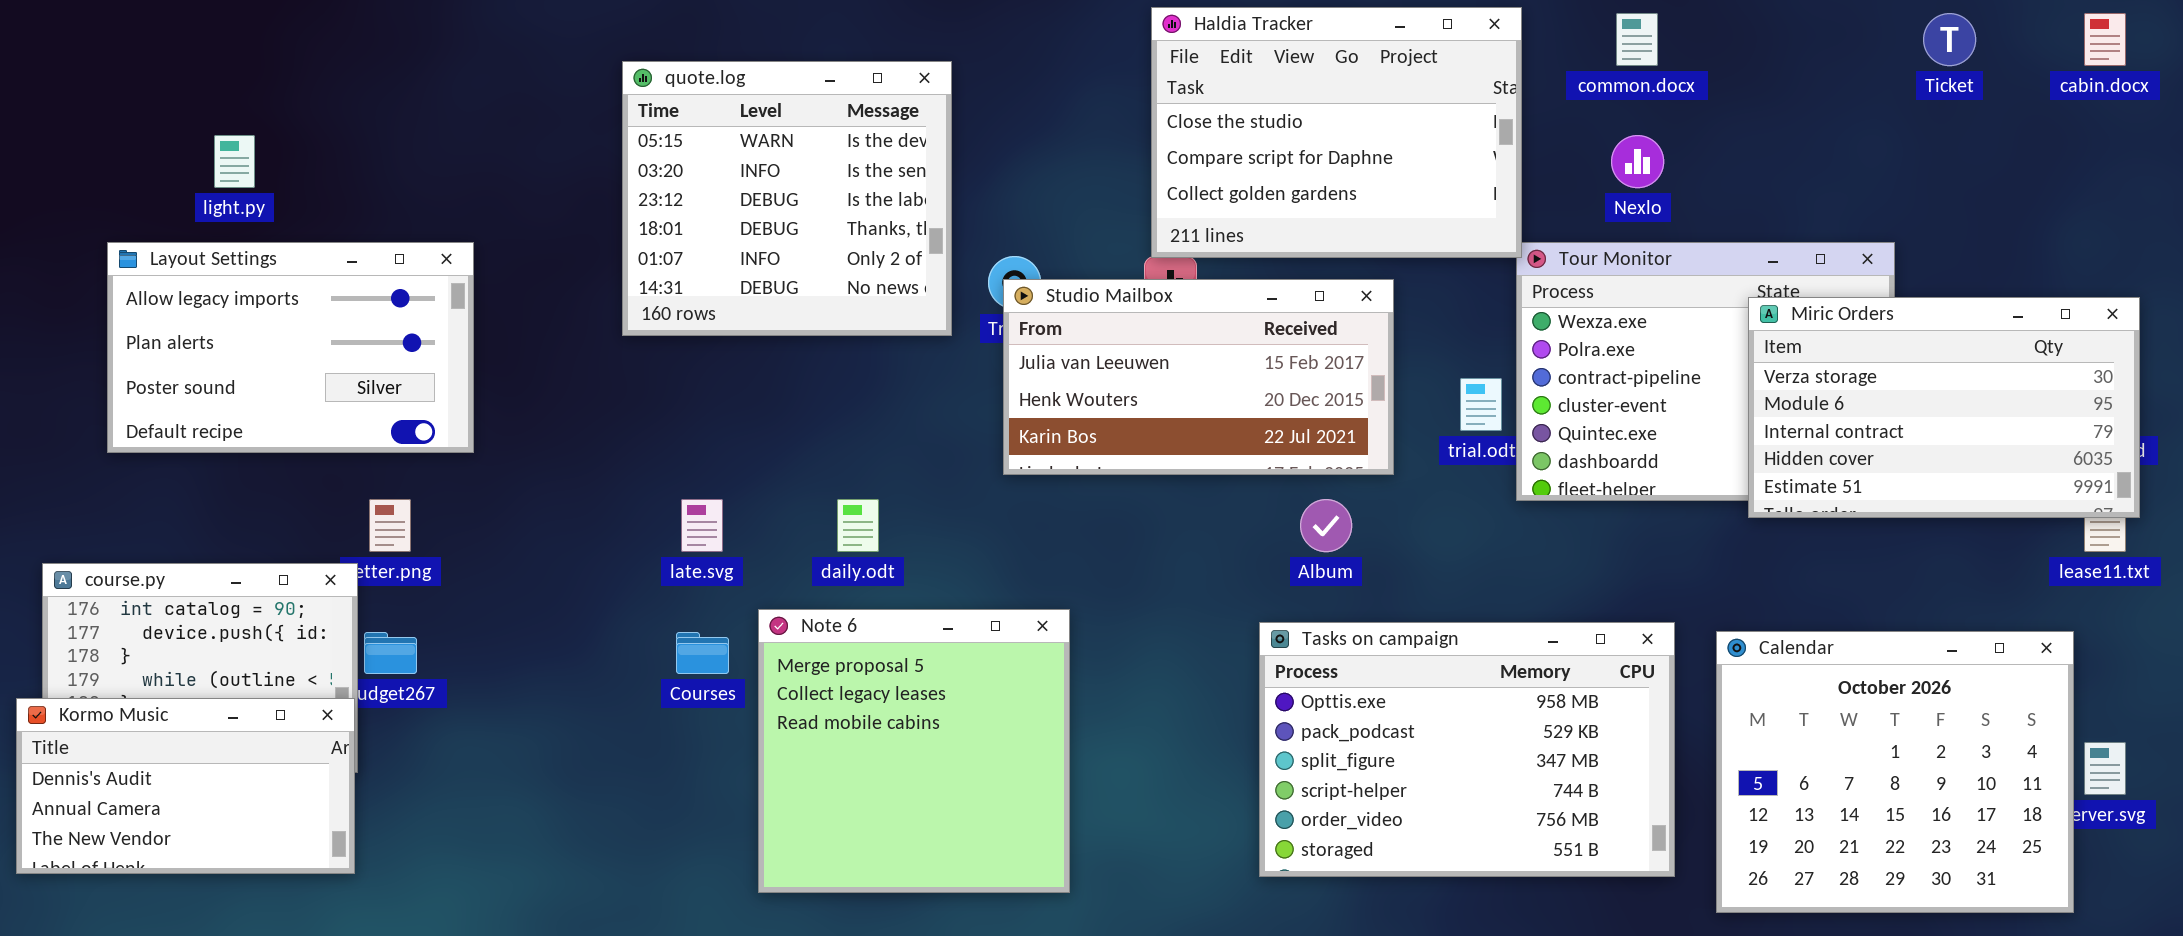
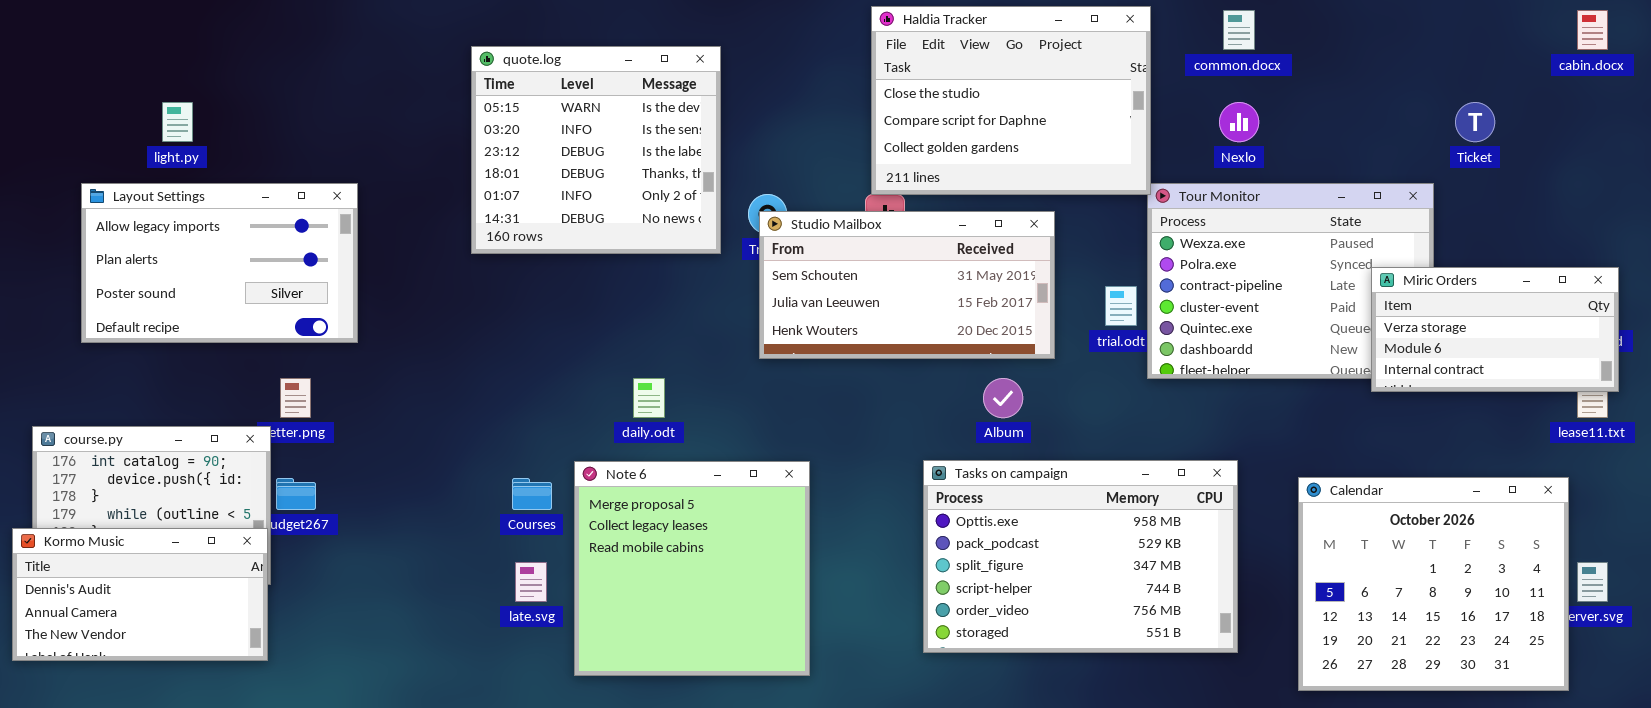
Ticket: [1923,13,1976,66] -> [1455,102,1495,142], moved
Studio Mailbox: [1003,279,1394,475] -> [759,211,1055,359], scrolled up 1 row
Miric Orders: [1748,297,2140,518] -> [1371,267,1619,392], resized
late.svg: [681,499,723,552] -> [515,562,547,602], moved
Tasks on campaign: [1259,622,1675,877] -> [923,460,1238,653], moved

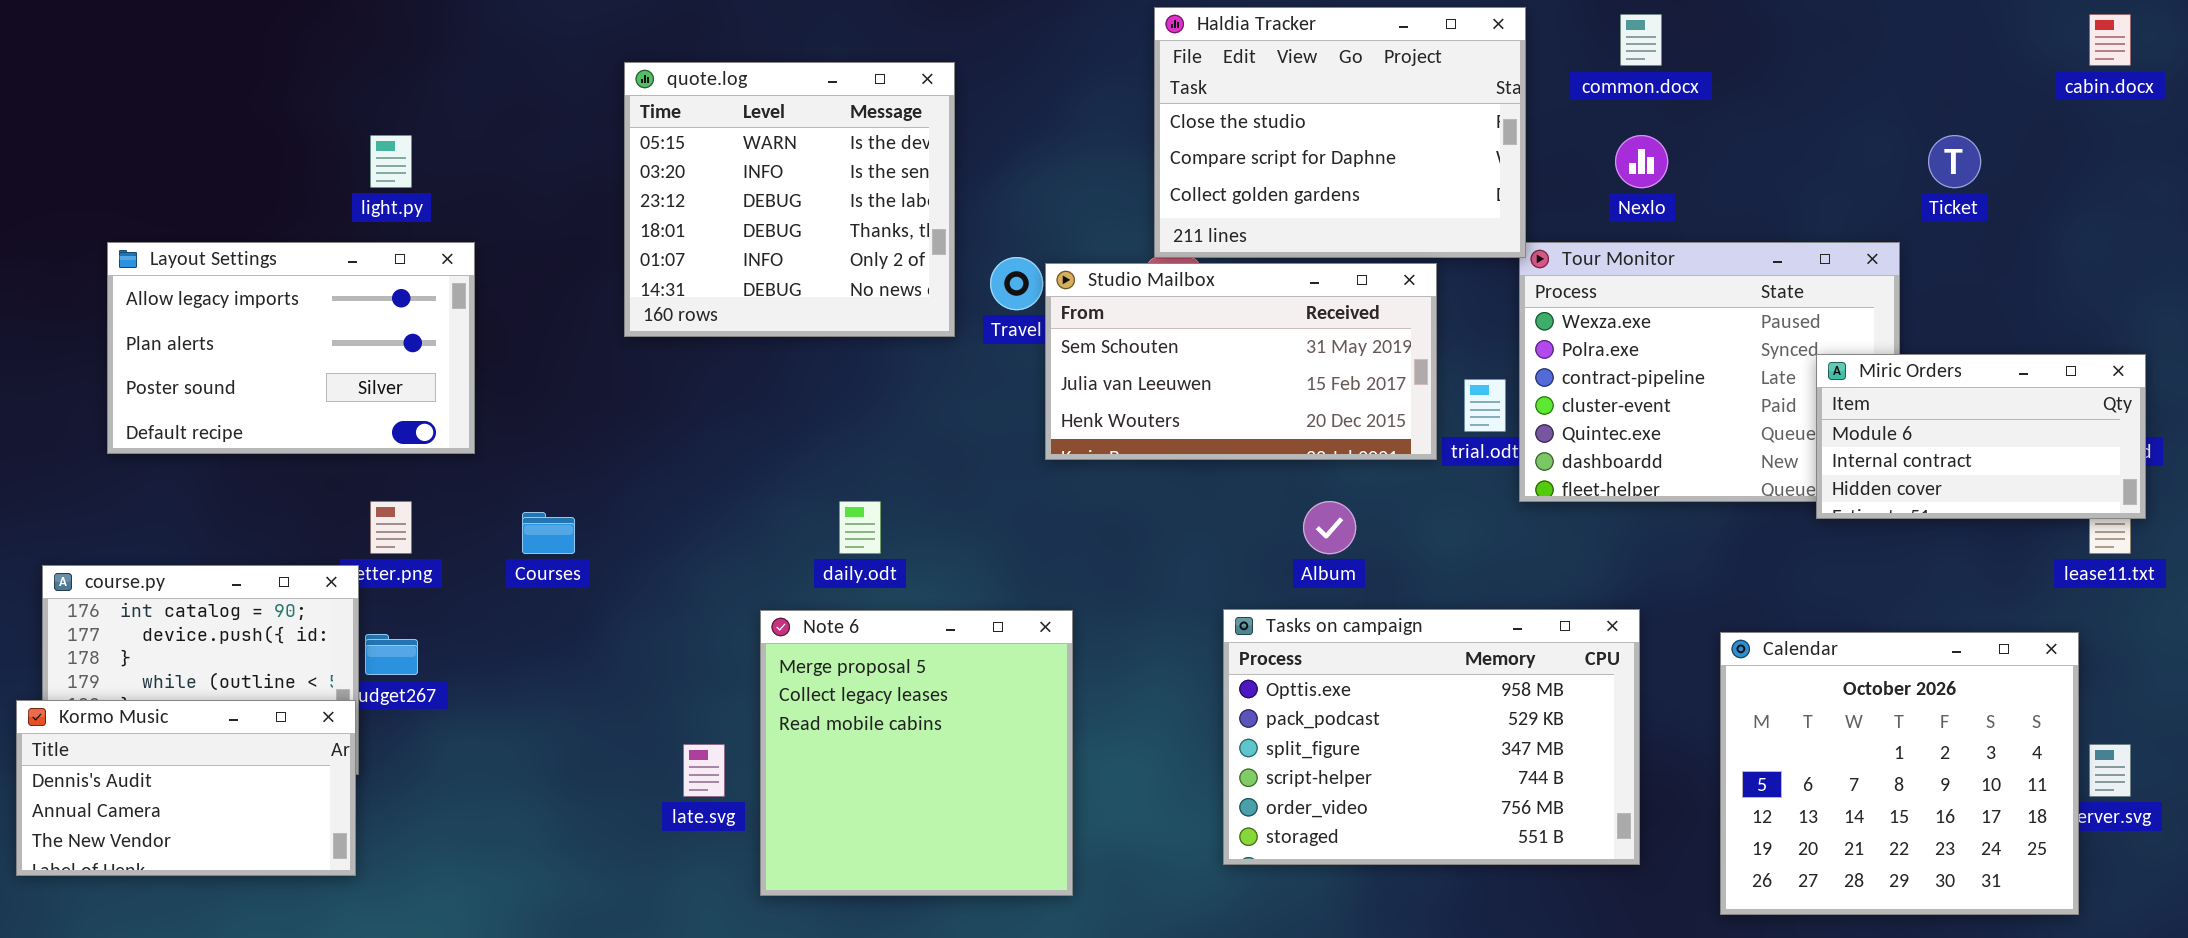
light.py: [162,102,193,142] -> [370,135,412,188], moved
Studio Mailbox: [759,211,1055,359] -> [1045,263,1437,460], moved
Miric Orders: [1371,267,1619,392] -> [1816,354,2146,519], scrolled down 1 row
Courses: [512,478,552,510] -> [522,512,575,554], moved

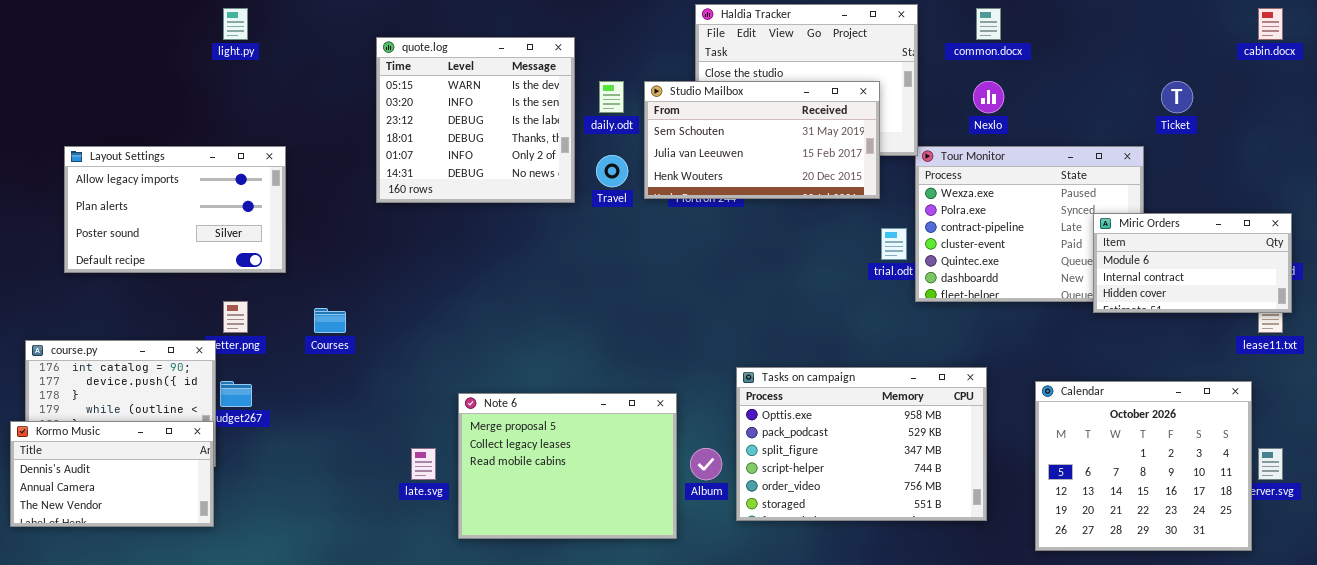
light.py: [370,135,412,188] -> [223,8,248,40], moved
Studio Mailbox: [1045,263,1437,460] -> [644,81,880,199], moved
daily.odt: [839,501,881,554] -> [599,81,624,113], moved
Album: [1303,501,1356,554] -> [690,448,722,480], moved
Note 6: [760,610,1073,896] -> [458,393,677,539], resized

